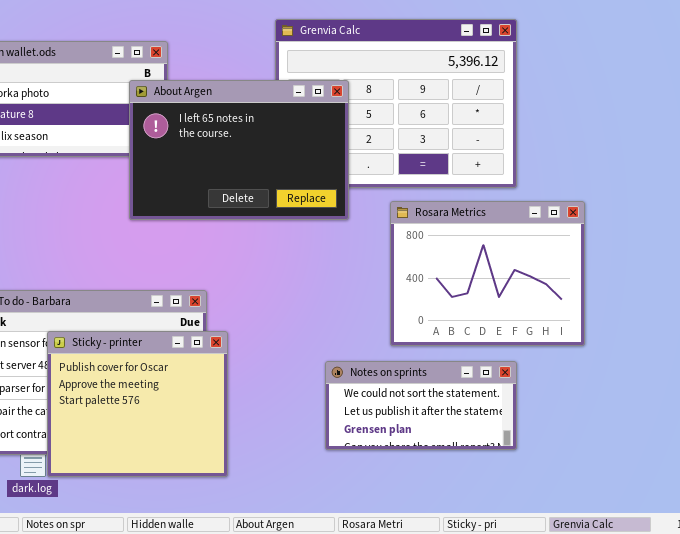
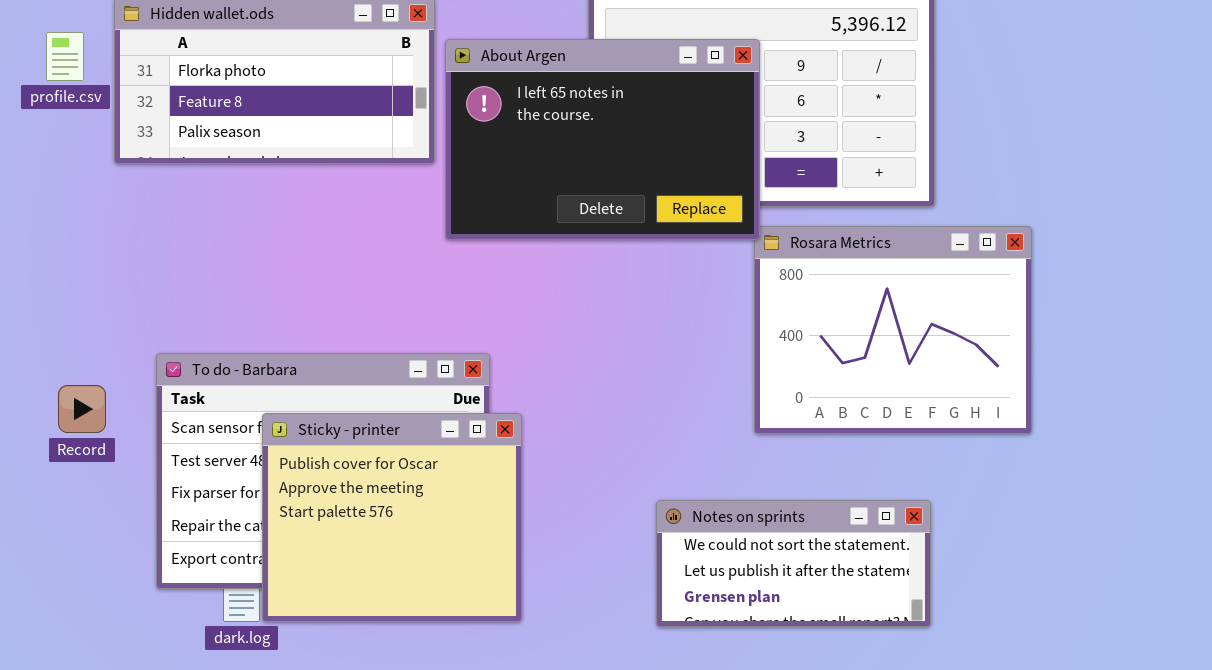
About Argen: [129,80,349,220] -> [445,39,760,240], moved
Notes on sprints: [325,361,517,450] -> [656,500,931,627], moved

